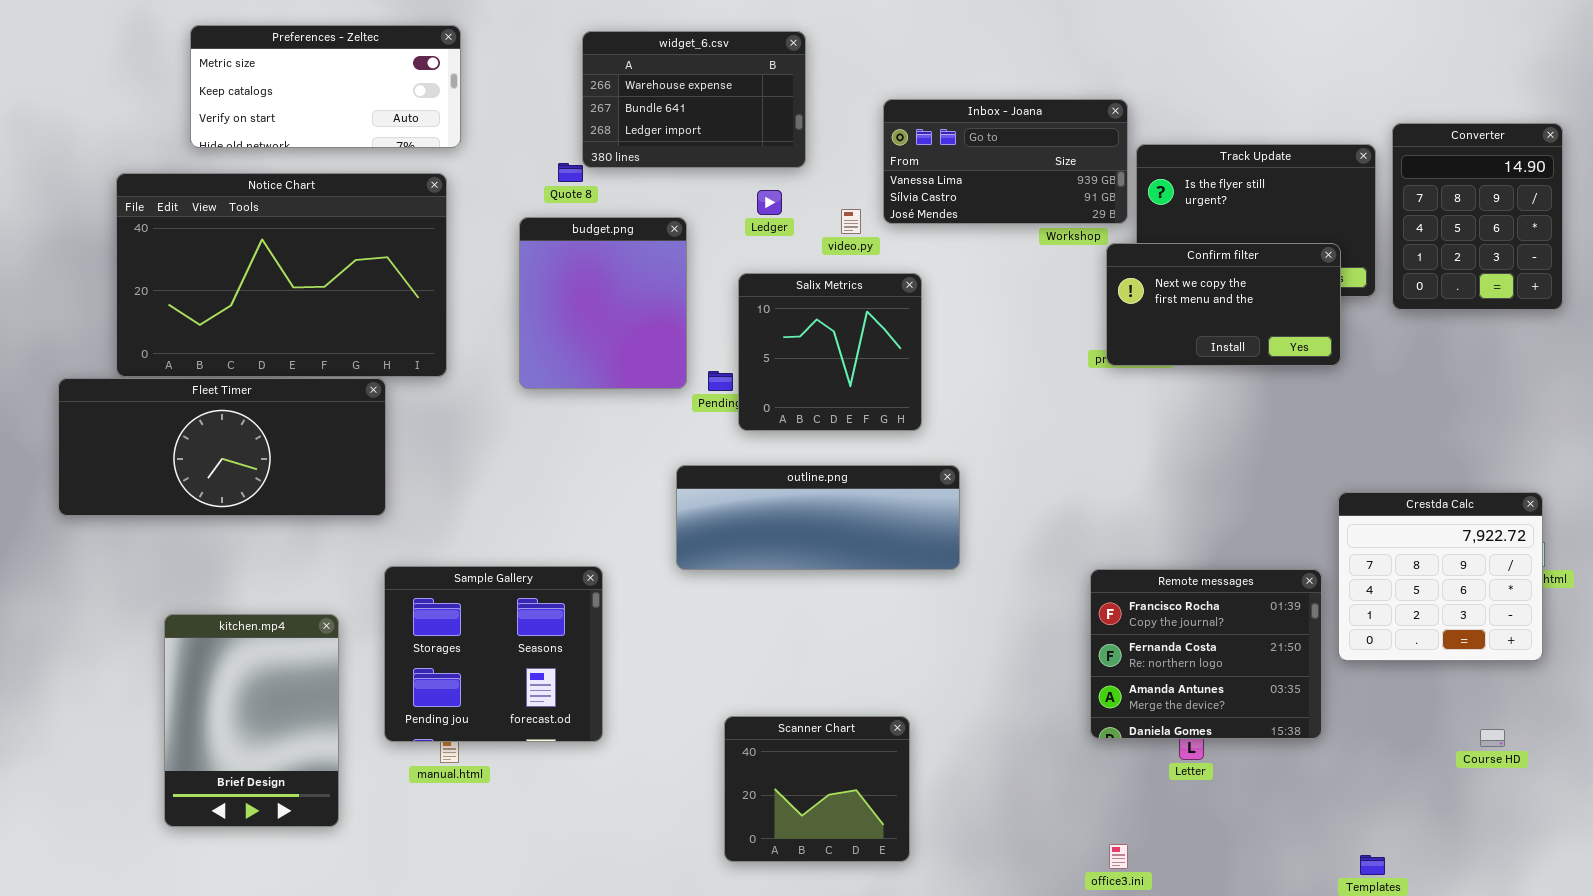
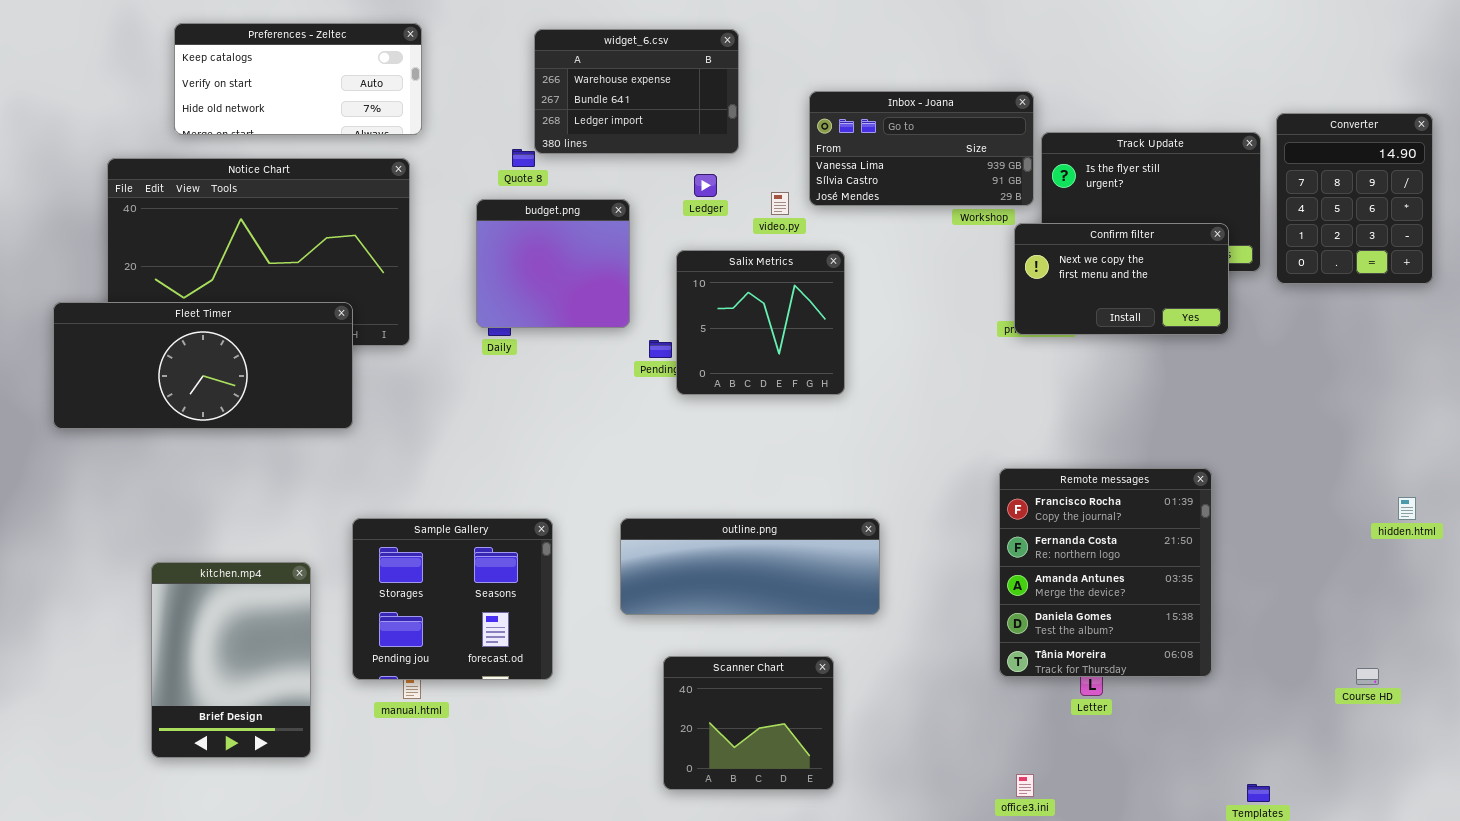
Preferences - Zeltec: [190,25,461,148] -> [174,23,422,135], scrolled down 1 row
budget.png: [519,217,687,389] -> [476,199,630,328], resized
Fleet Timer: [58,378,386,516] -> [53,302,353,429], moved
outline.png: [676,465,960,570] -> [620,518,880,615], moved
Crestda Calc: [1338,492,1543,661] -> none, closed
Remote messages: [1090,569,1322,739] -> [999,468,1212,677], resized

